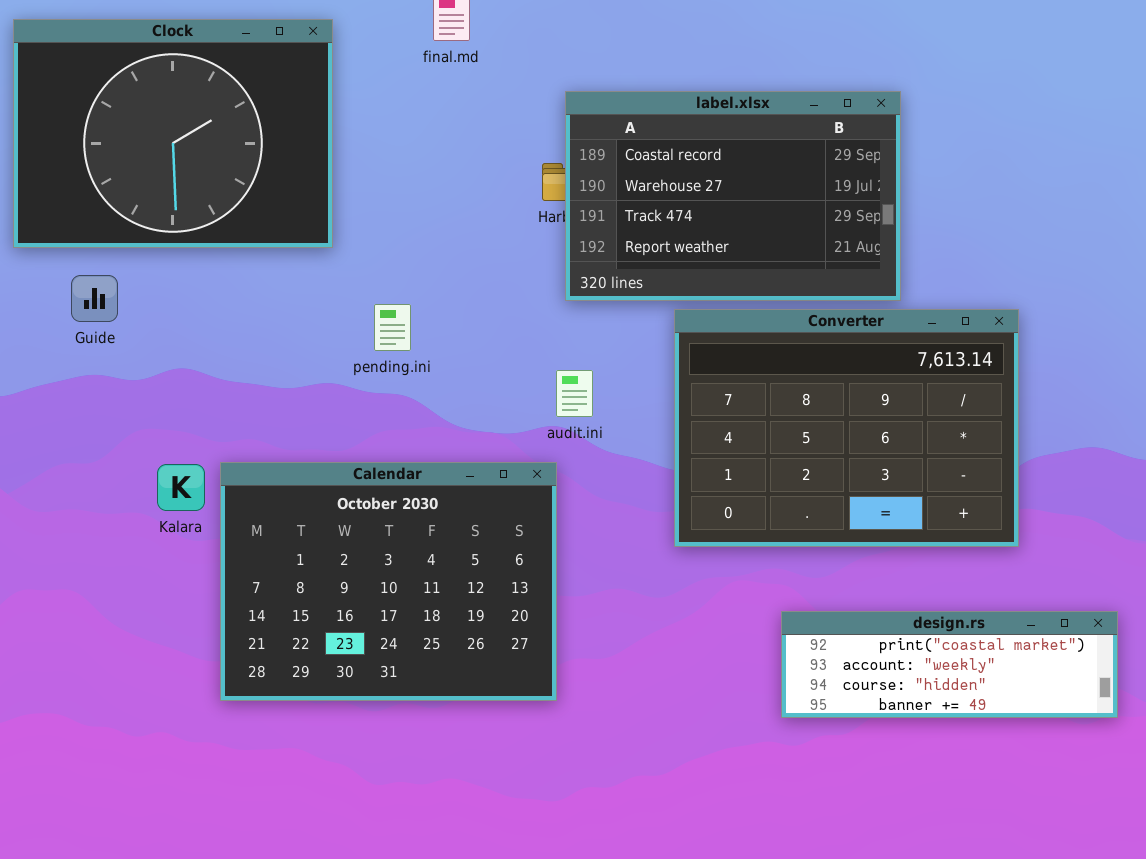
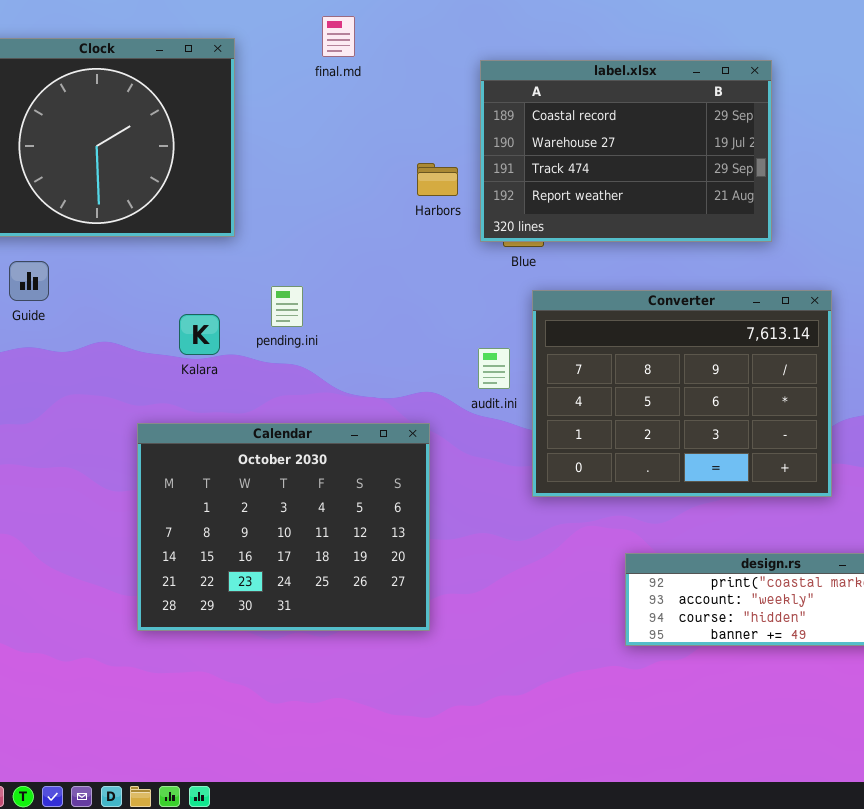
label.xlsx: [565,91,901,301] -> [480,60,772,242], moved
audit.ini: [556,370,593,417] -> [478,348,510,389], moved
Kalara: [157,464,205,511] -> [179,314,220,355], moved

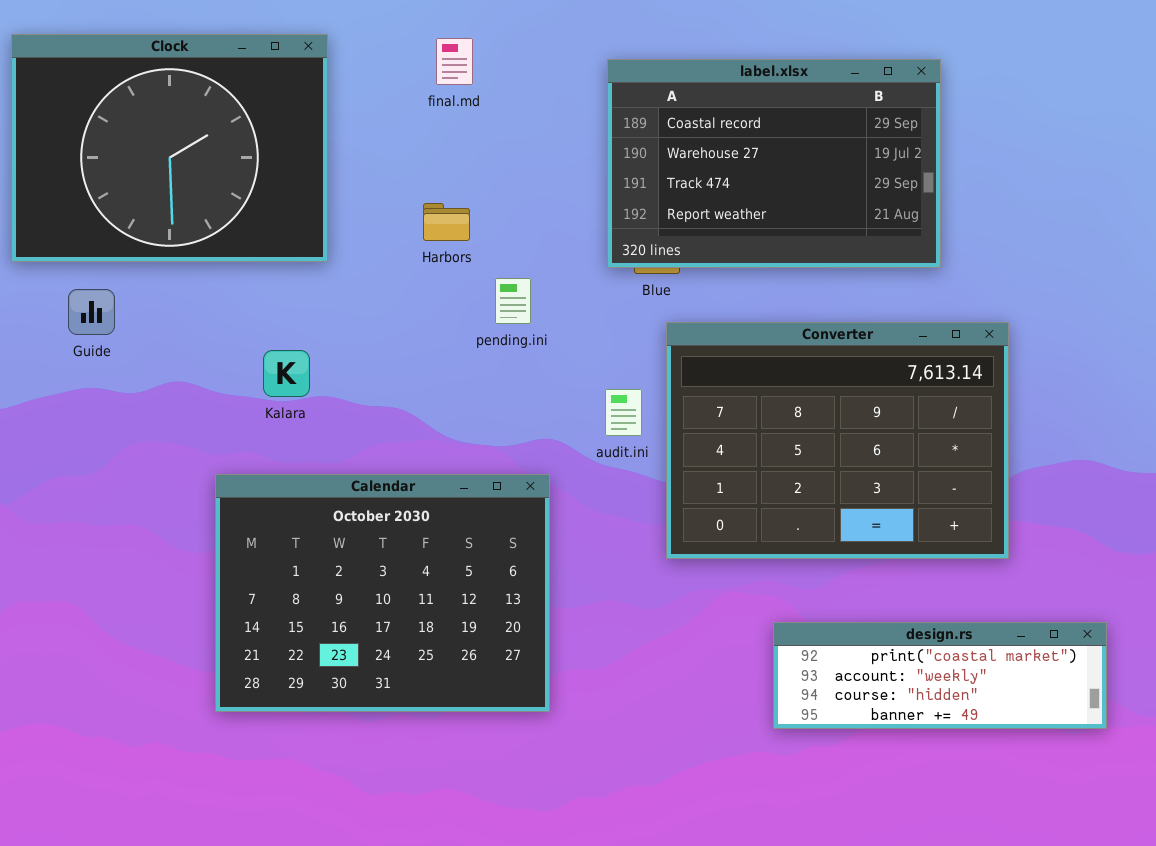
final.md: [322,16,355,57] -> [436,38,473,85], moved
Harbors: [417,163,458,196] -> [423,203,470,241], moved
pending.ini: [271,286,303,327] -> [495,278,531,324], moved

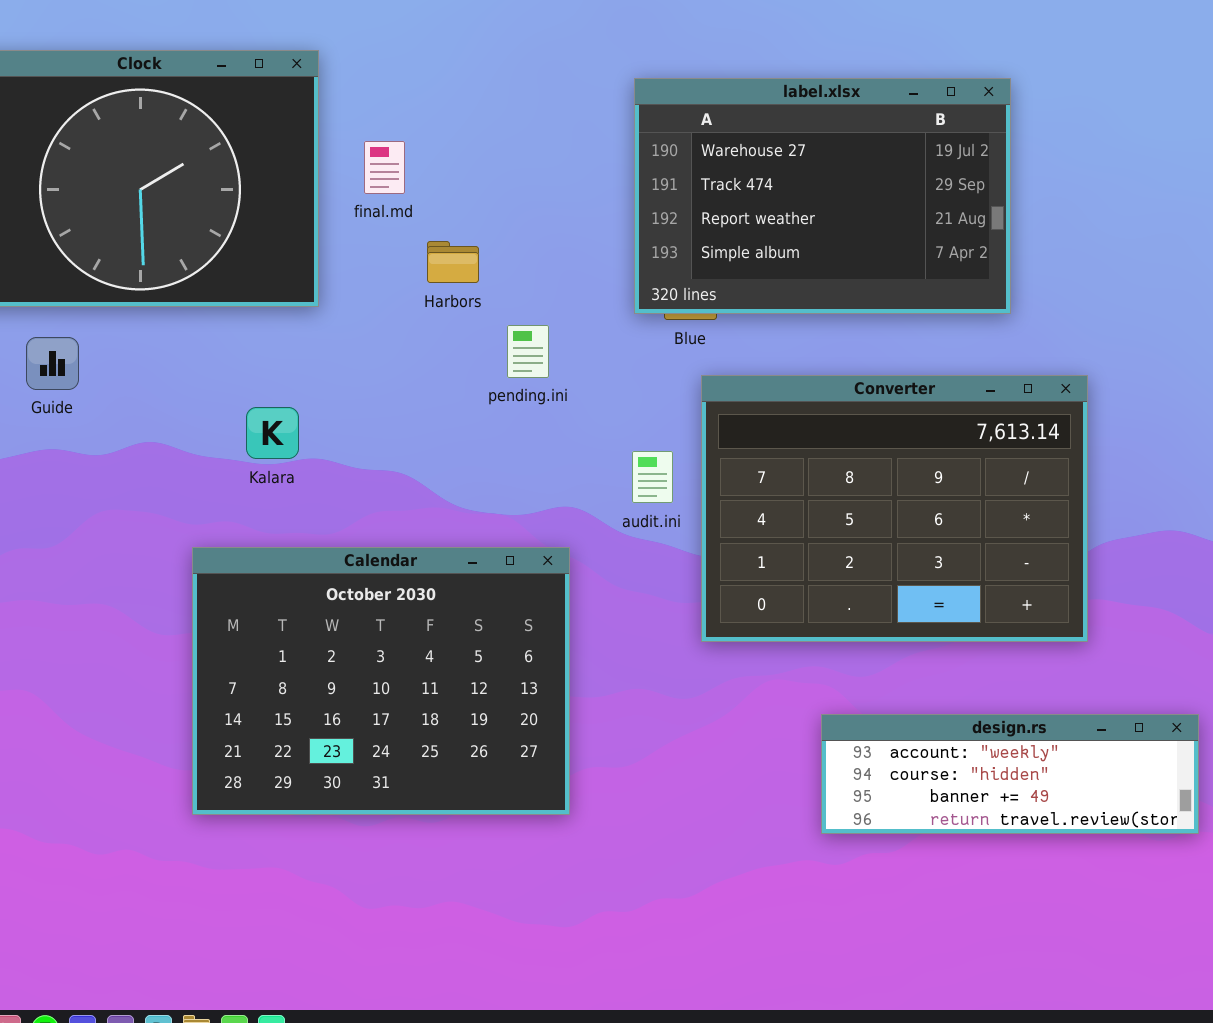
final.md: [436,38,473,85] -> [364,141,405,194], moved
label.xlsx: [607,59,941,268] -> [634,78,1011,314], scrolled down 1 row
design.rs: [773,622,1107,729] -> [821,714,1199,834], scrolled down 1 row

